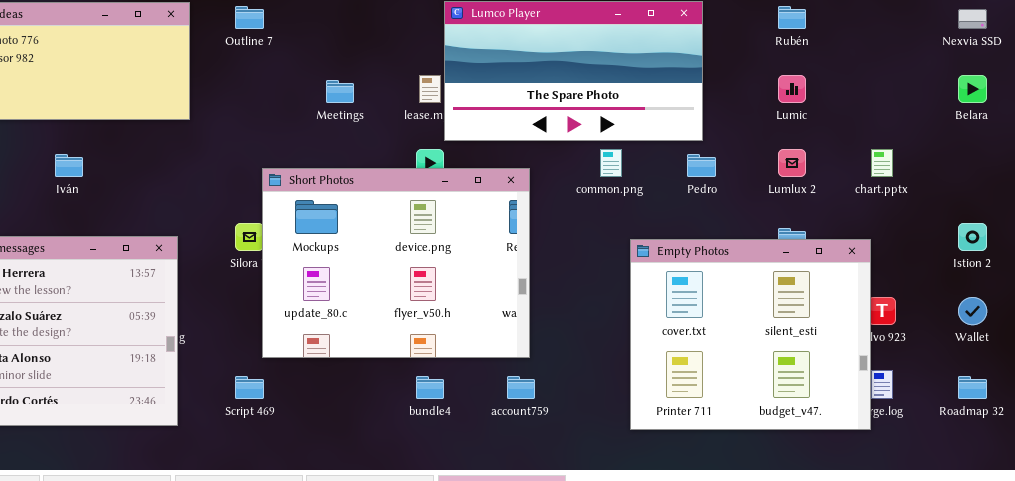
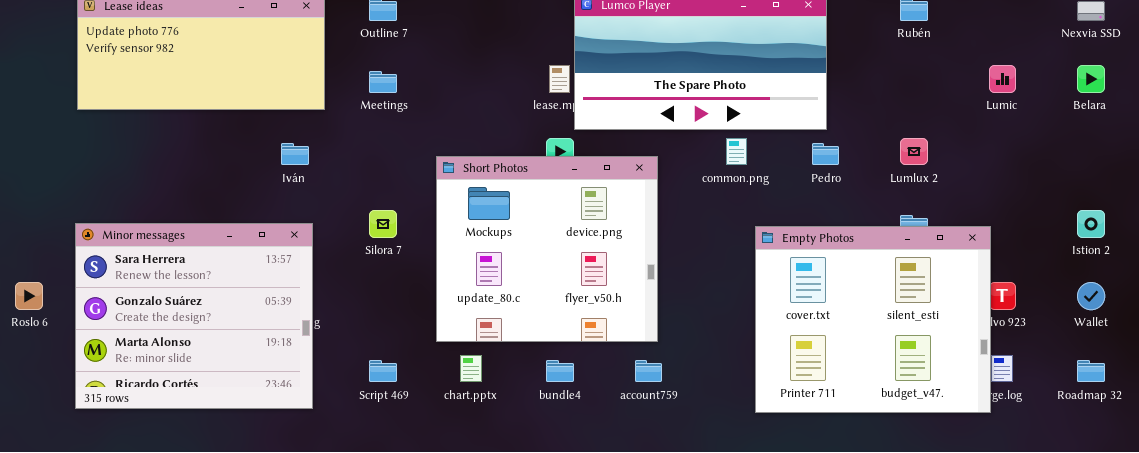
Lumic: [778,75,806,103] -> [989,65,1016,93], moved
Meetings: [326,80,354,103] -> [369,71,397,93], moved
chart.pptx: [871,149,893,177] -> [460,355,482,382], moved
Iván: [55,154,83,177] -> [281,143,309,165], moved
Short Photos: [262,168,530,358] -> [436,156,658,342], resized

